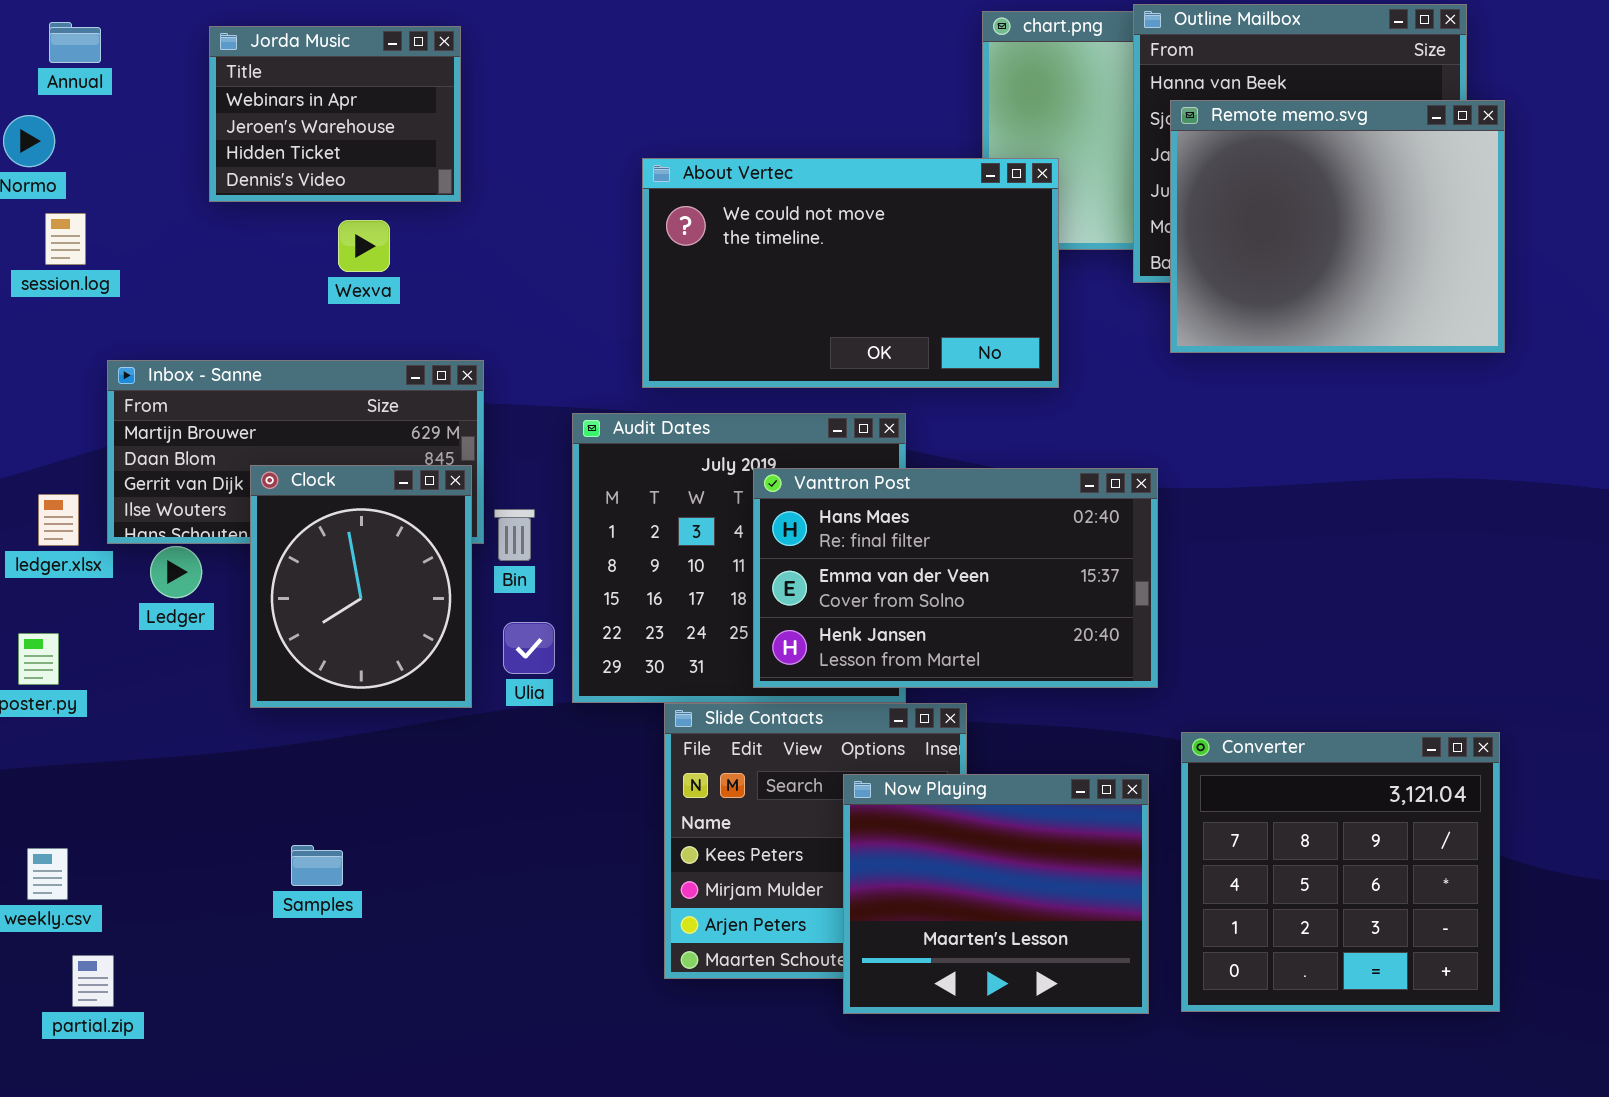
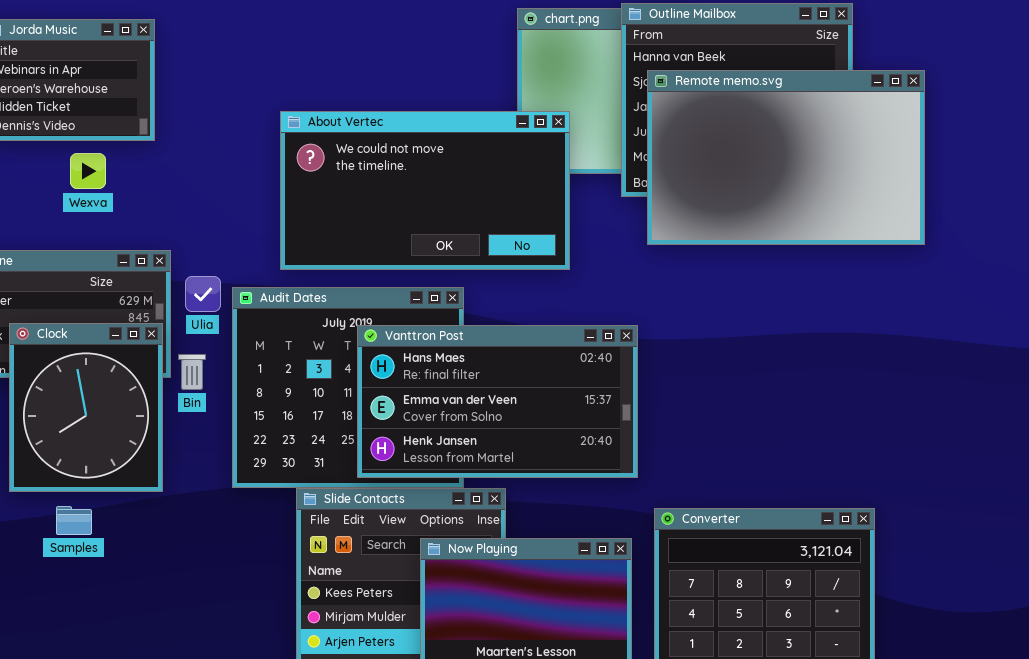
Remote memo.svg: [1170,100,1505,353] -> [647,70,925,245], resized
Ulia: [503,622,555,674] -> [185,276,221,312], moved
Samples: [291,845,343,886] -> [56,506,92,535], moved

